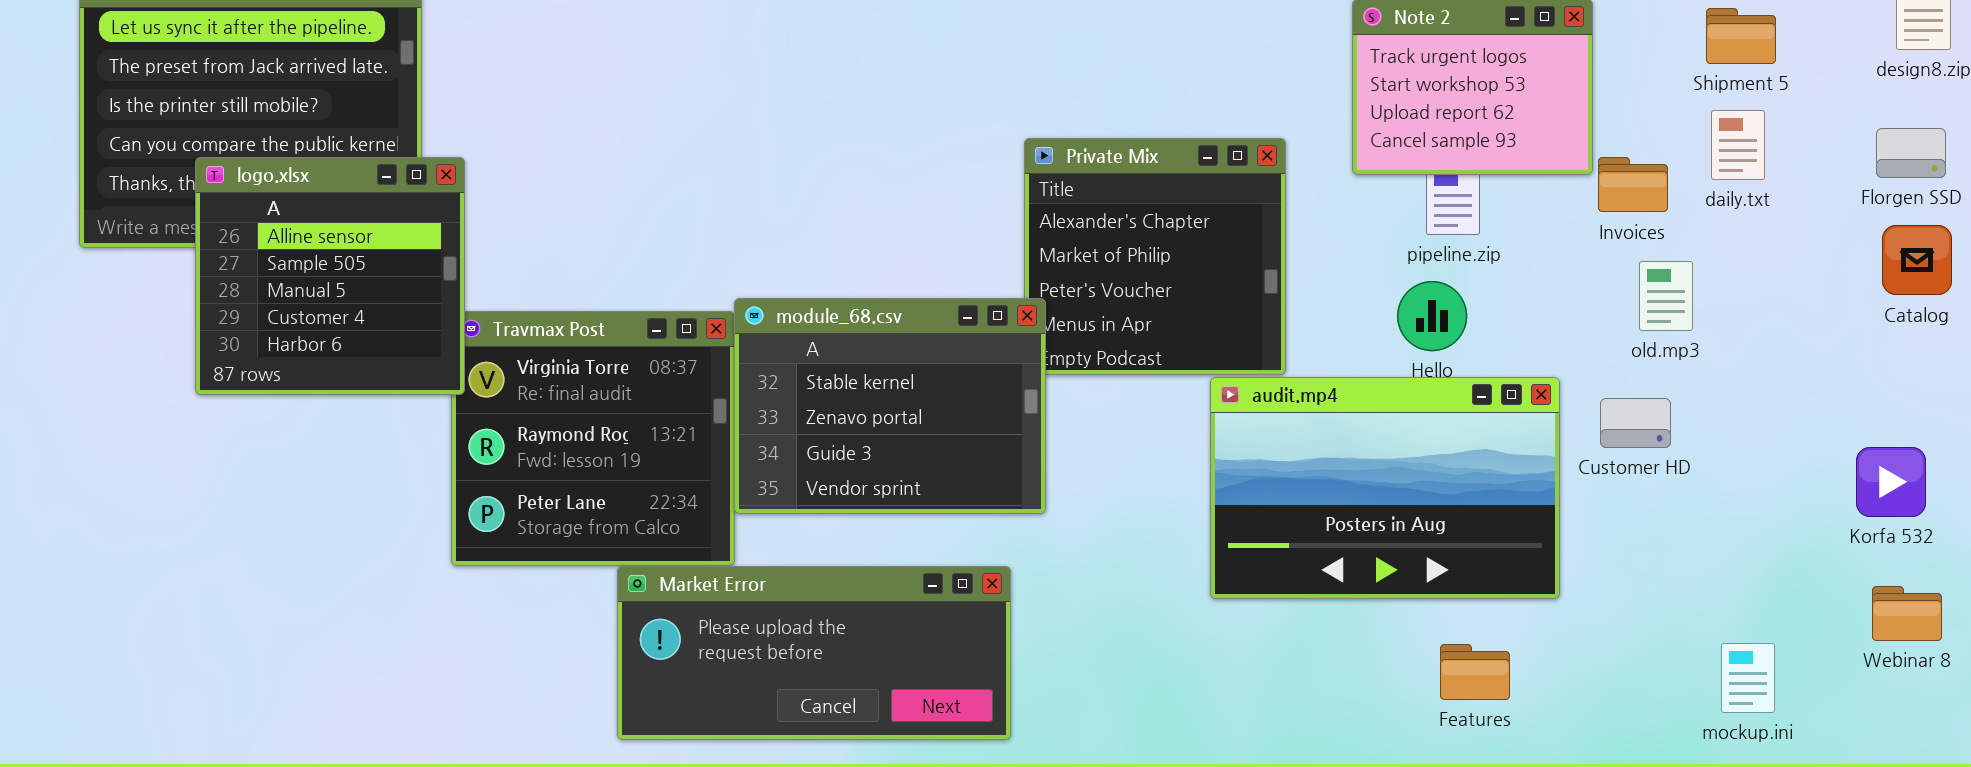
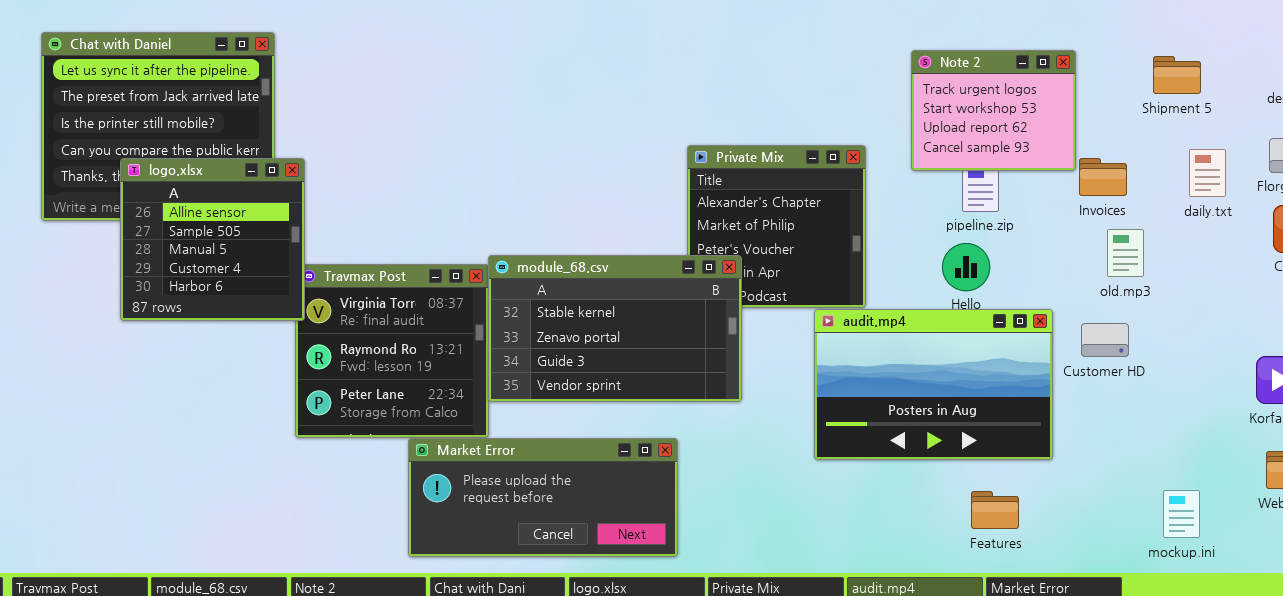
daily.txt: [1711,110,1765,180] -> [1189,149,1226,197], moved
module_68.csv: [734,298,1046,514] -> [488,255,742,402], resized

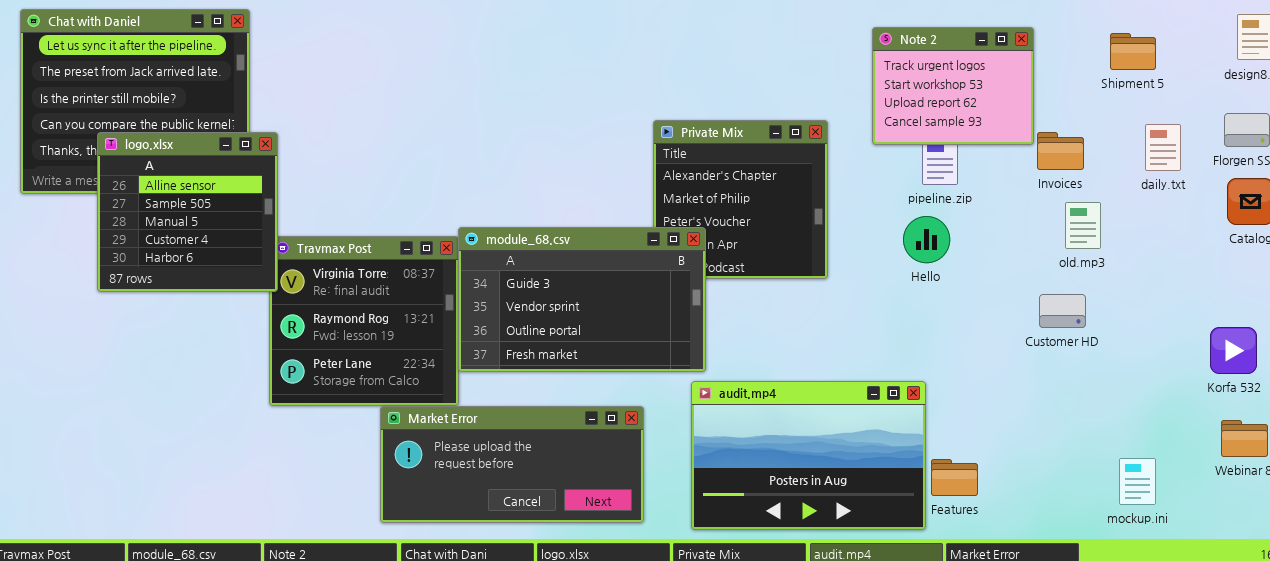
module_68.csv: [488,255,742,402] -> [458,227,706,372], scrolled down 2 rows
audit.mp4: [814,309,1053,460] -> [691,381,926,530], moved

